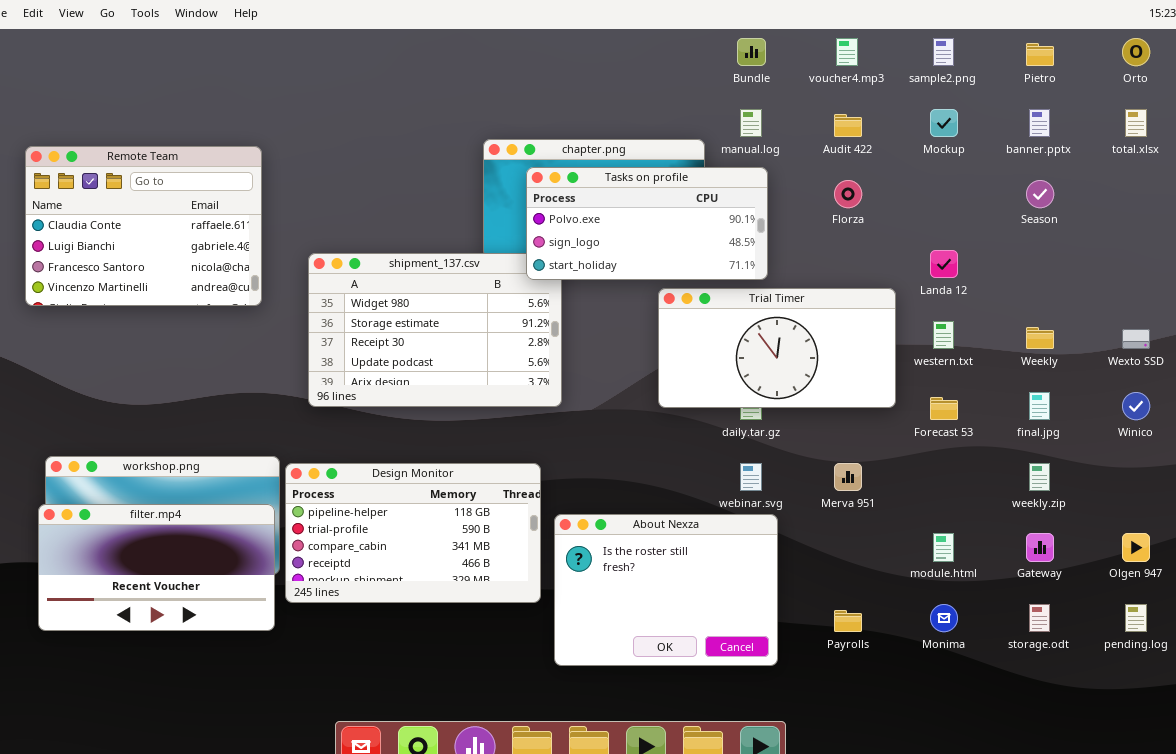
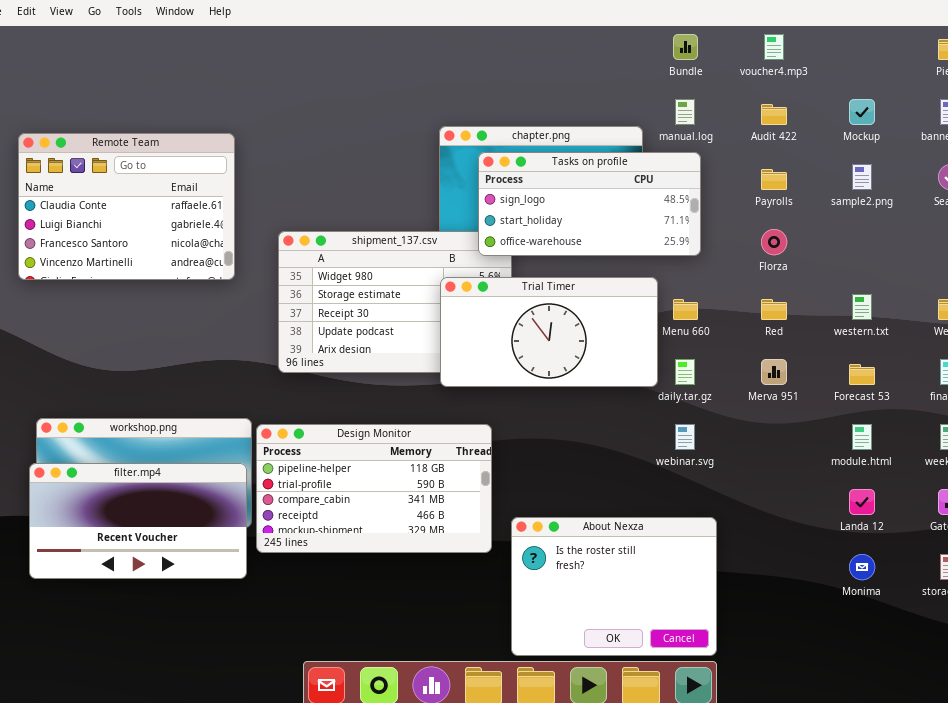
sample2.png: [933,38,954,66] -> [852,164,872,190], moved
Tasks on profile: [526,167,768,280] -> [478,152,701,256], scrolled down 1 row
Florza: [834,180,862,208] -> [761,229,787,255], moved
Landa 12: [930,250,958,278] -> [849,489,875,515], moved
Trial Timer: [658,288,896,408] -> [440,277,658,387], moved
Merva 951: [834,463,862,491] -> [761,359,787,385], moved
About Nexza: [554,514,778,666] -> [511,517,717,656], moved
module.html: [933,533,954,562] -> [852,424,872,450], moved
Payrolls: [834,610,862,632] -> [761,169,787,190], moved

